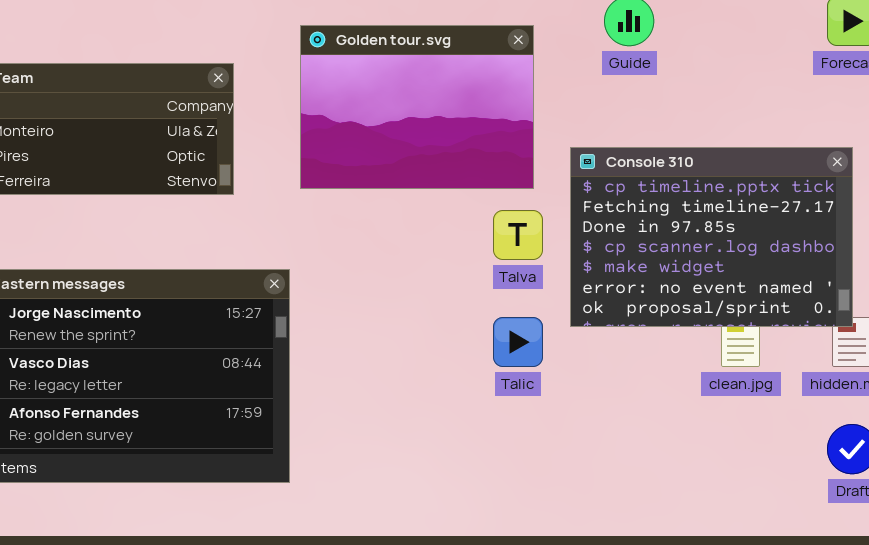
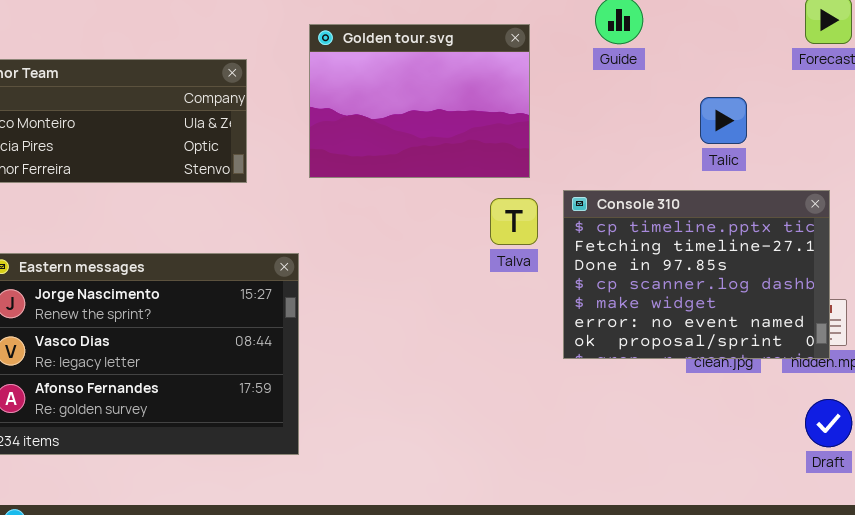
Console 310: [570,147,853,327] -> [563,190,830,359], moved
Talic: [493,317,543,367] -> [700,97,747,144], moved

